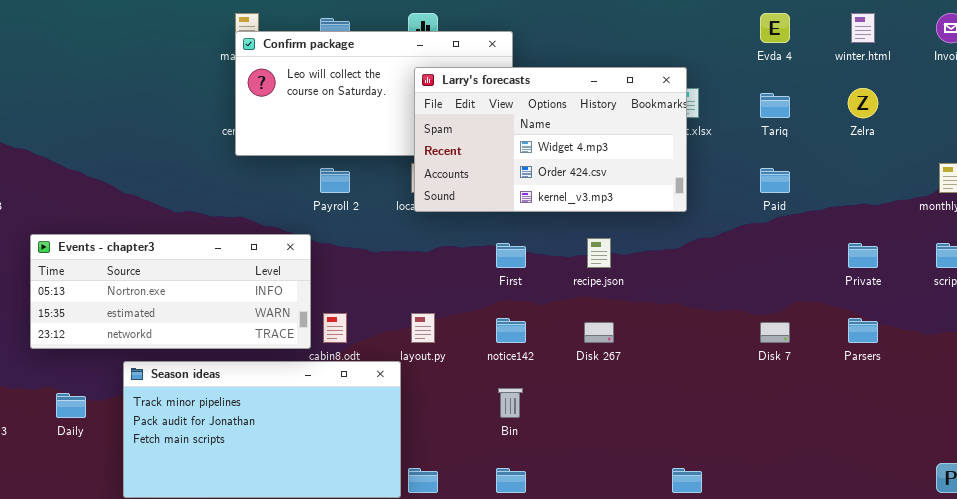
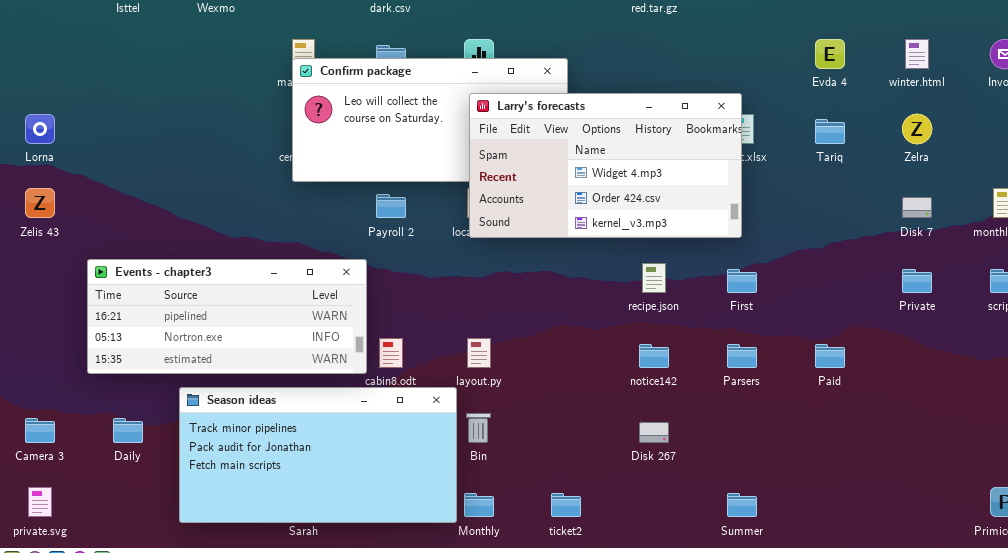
Paid: [760,168,790,193] -> [815,344,845,368], moved
Events - chapter3: [30,234,311,349] -> [87,259,367,374], scrolled up 1 row
First: [496,243,526,268] -> [727,269,757,293], moved
notice142: [496,318,526,343] -> [639,344,669,368], moved
Parsers: [848,318,878,343] -> [727,344,757,368], moved
Disk 267: [584,322,614,343] -> [639,422,669,443], moved
Disk 7: [760,322,790,343] -> [902,197,932,218], moved
Bin: [498,388,523,418] -> [466,413,491,443], moved

